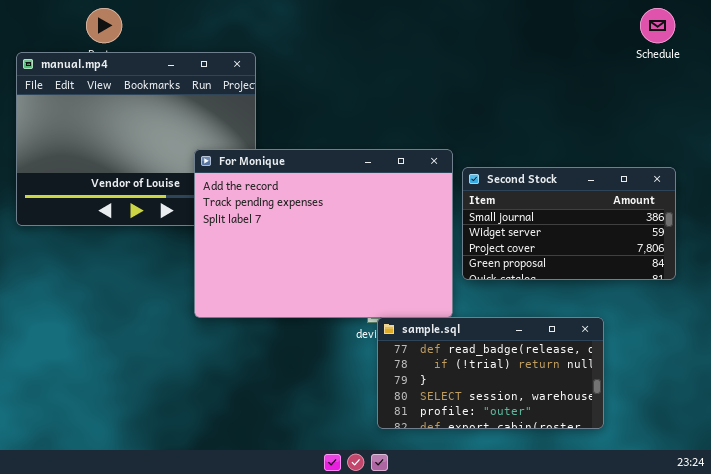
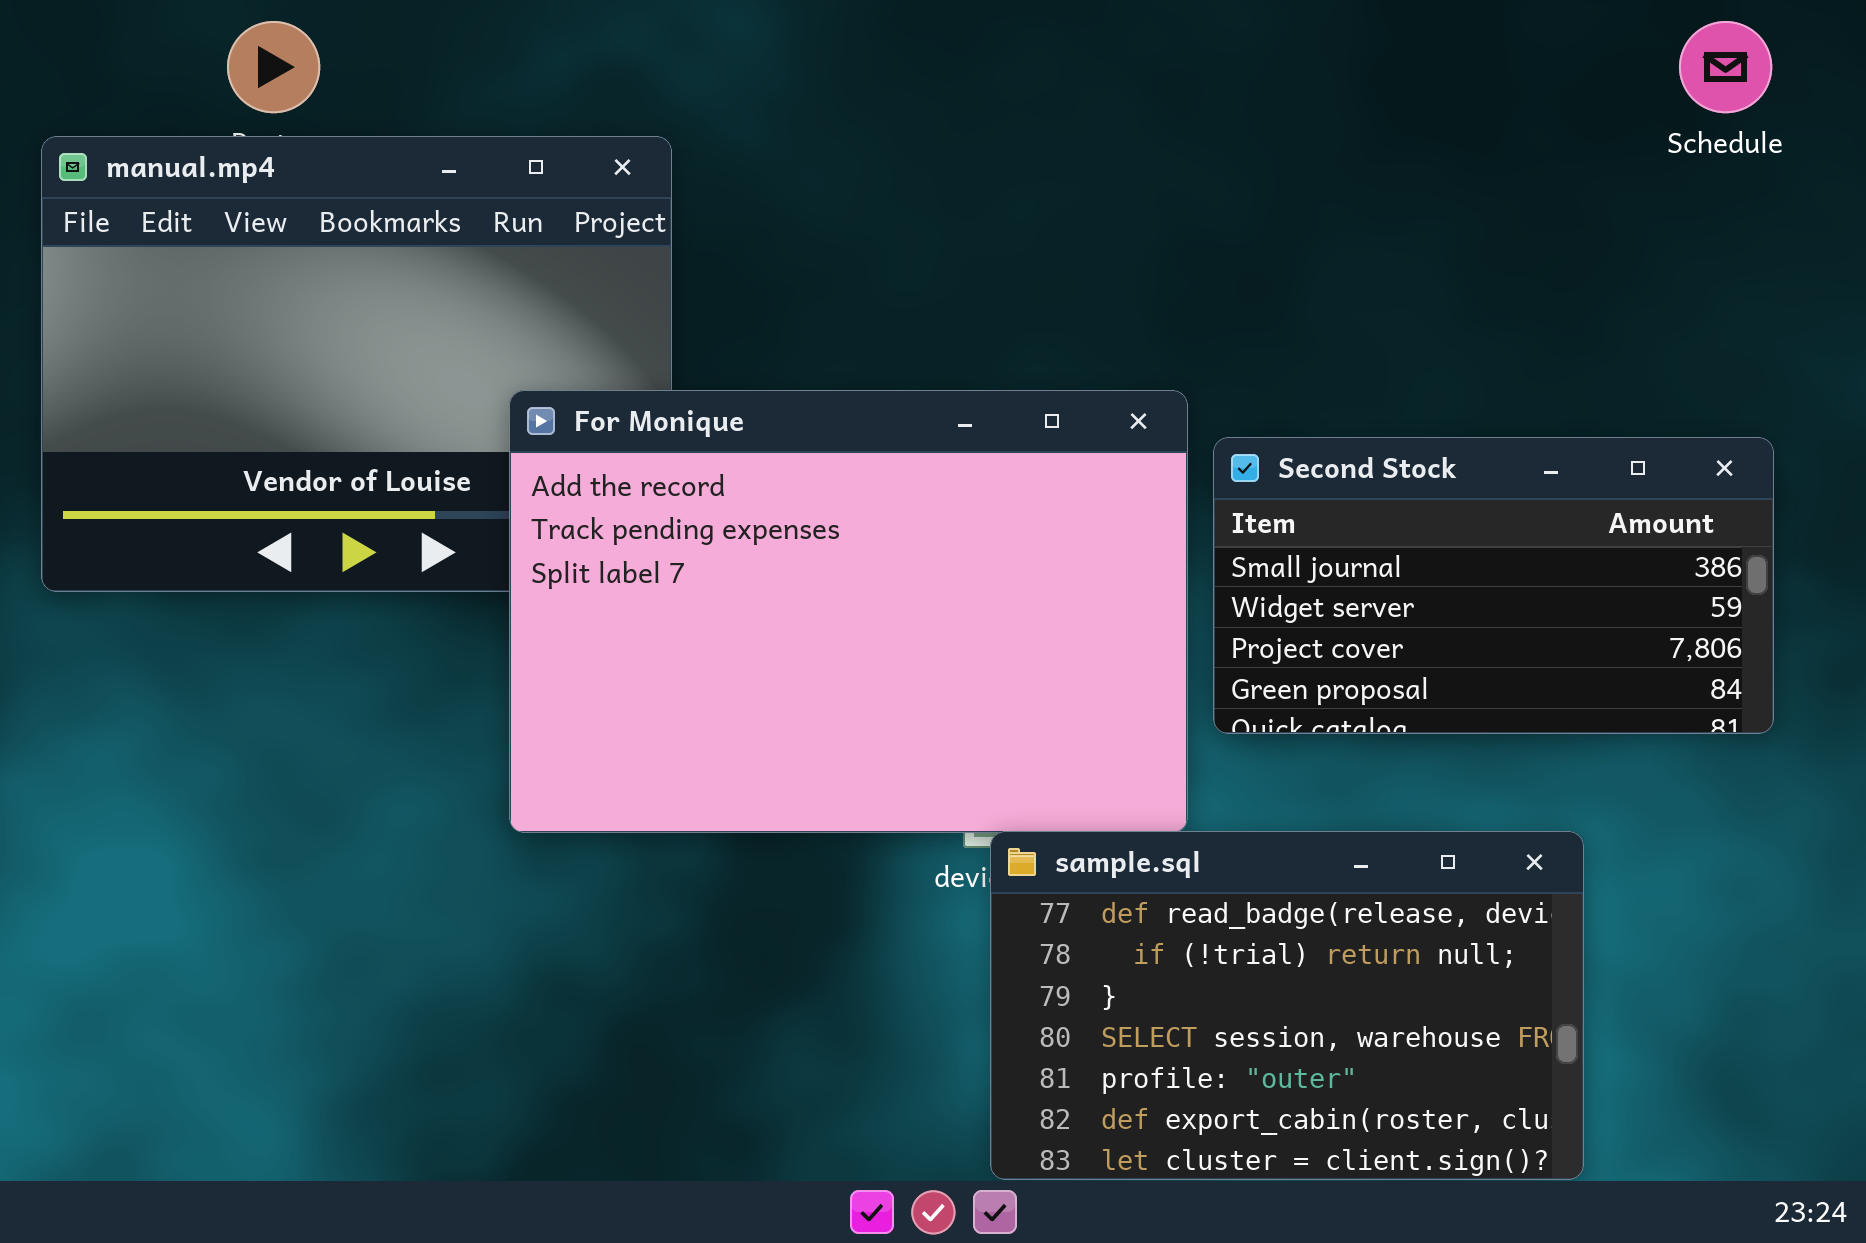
sample.sql: [377,317,604,429] -> [990,831,1584,1180], resized

